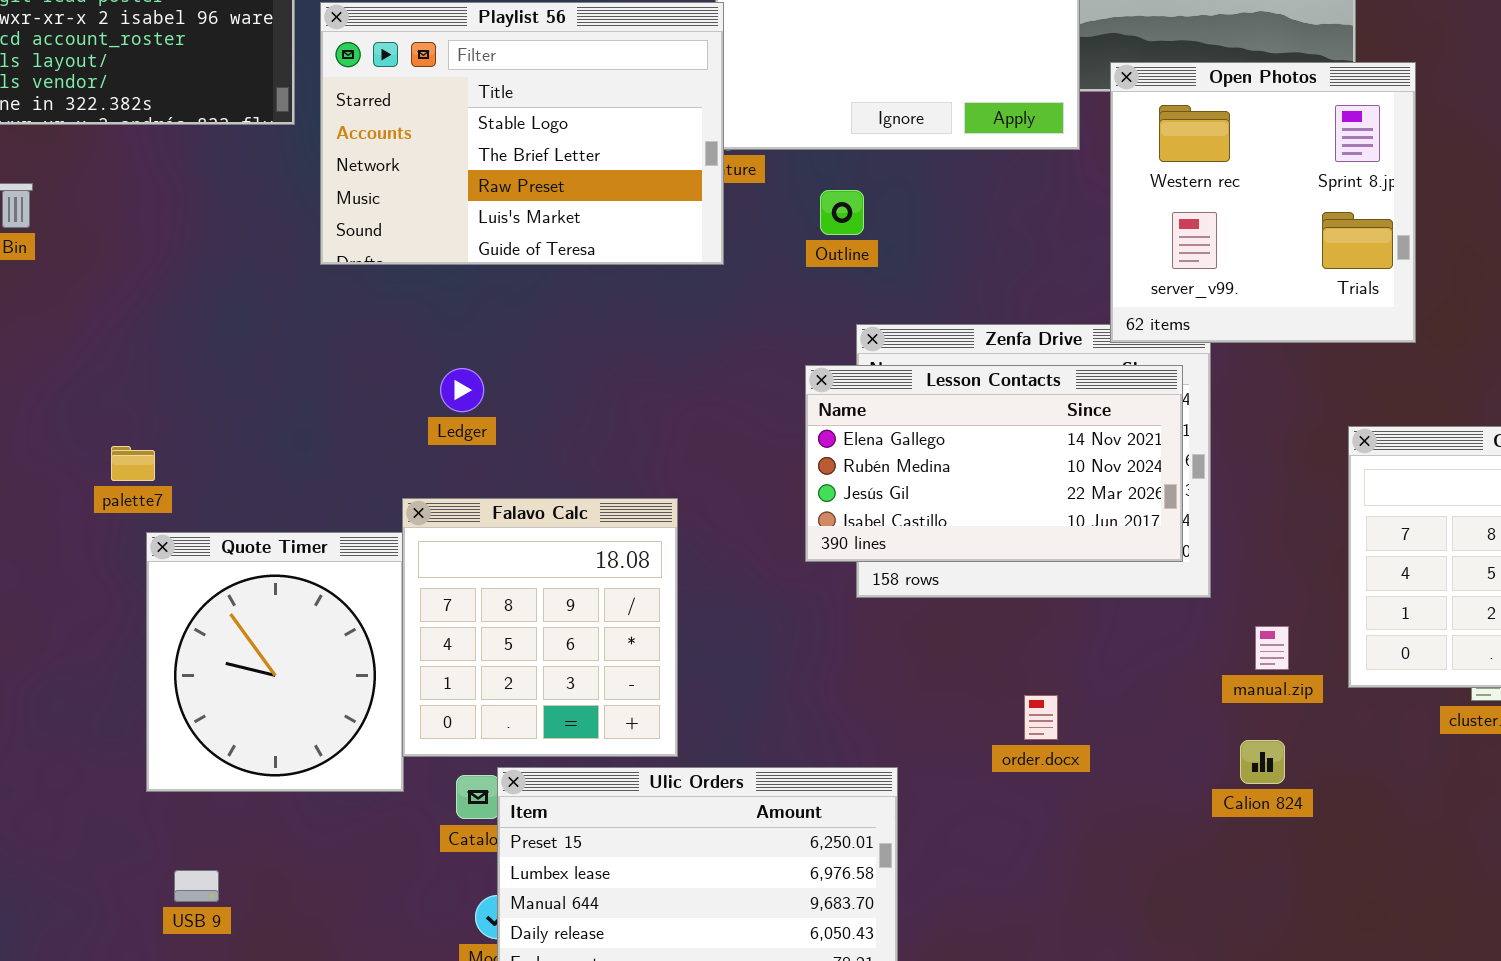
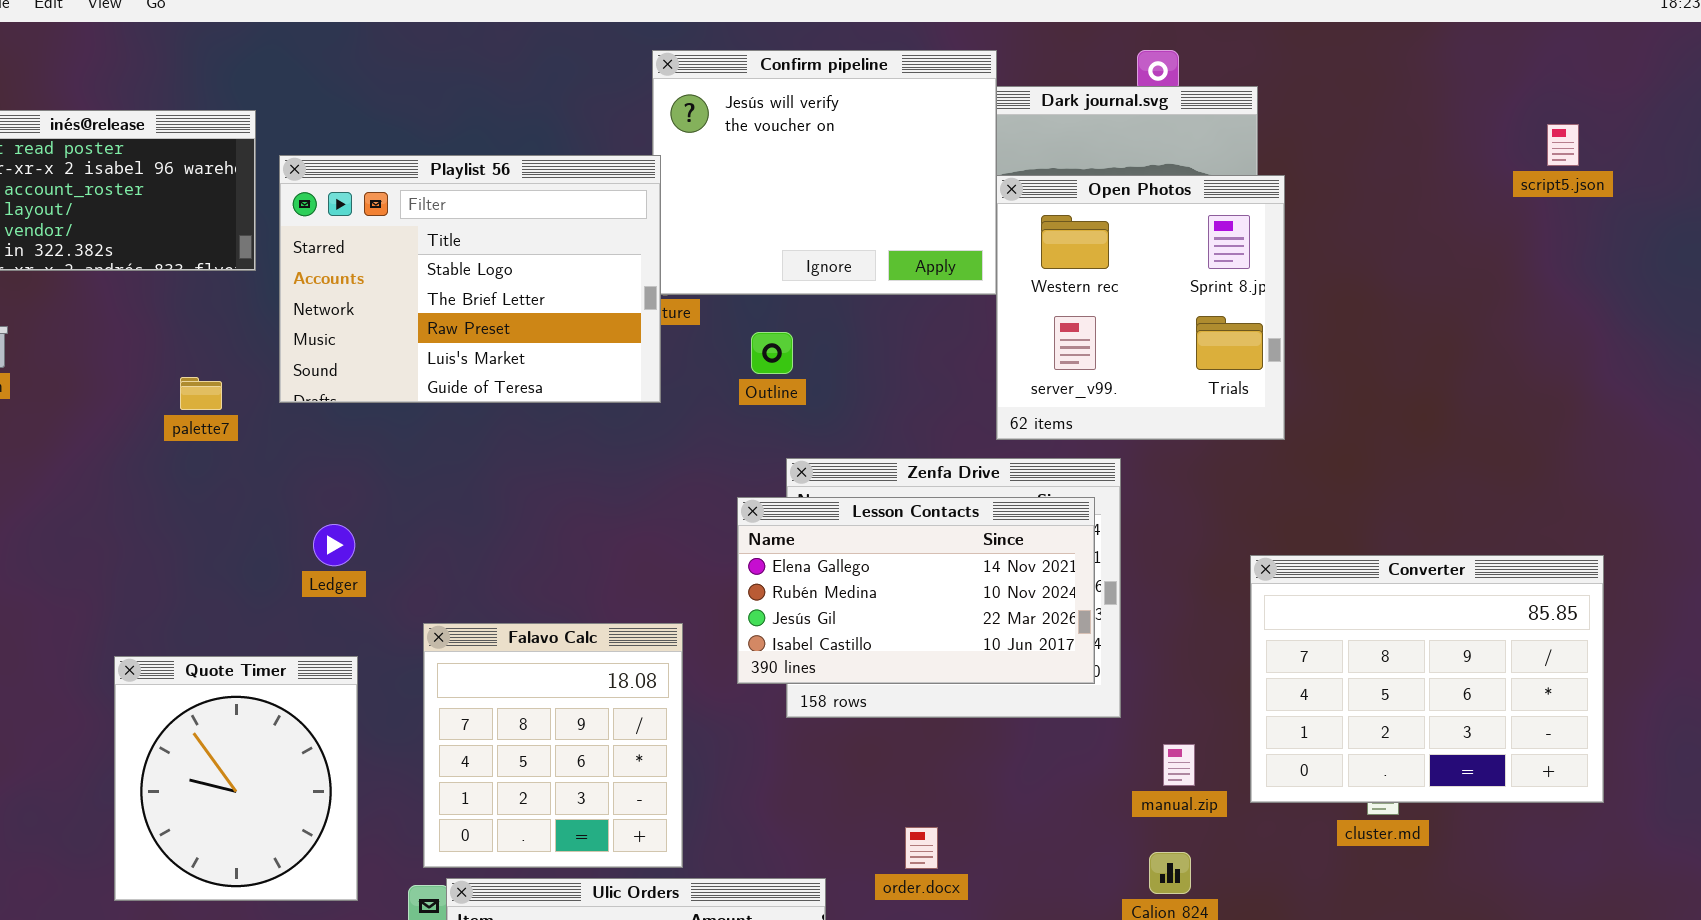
Open Photos: [1110,62,1416,343] -> [996,175,1285,440], moved
Ledger: [440,368,484,412] -> [313,524,355,566], moved
palette7: [111,446,155,481] -> [180,377,222,410], moved
Falavo Calc: [402,498,678,757] -> [423,623,683,868], moved
order.docx: [1024,695,1058,740] -> [905,827,938,869], moved

